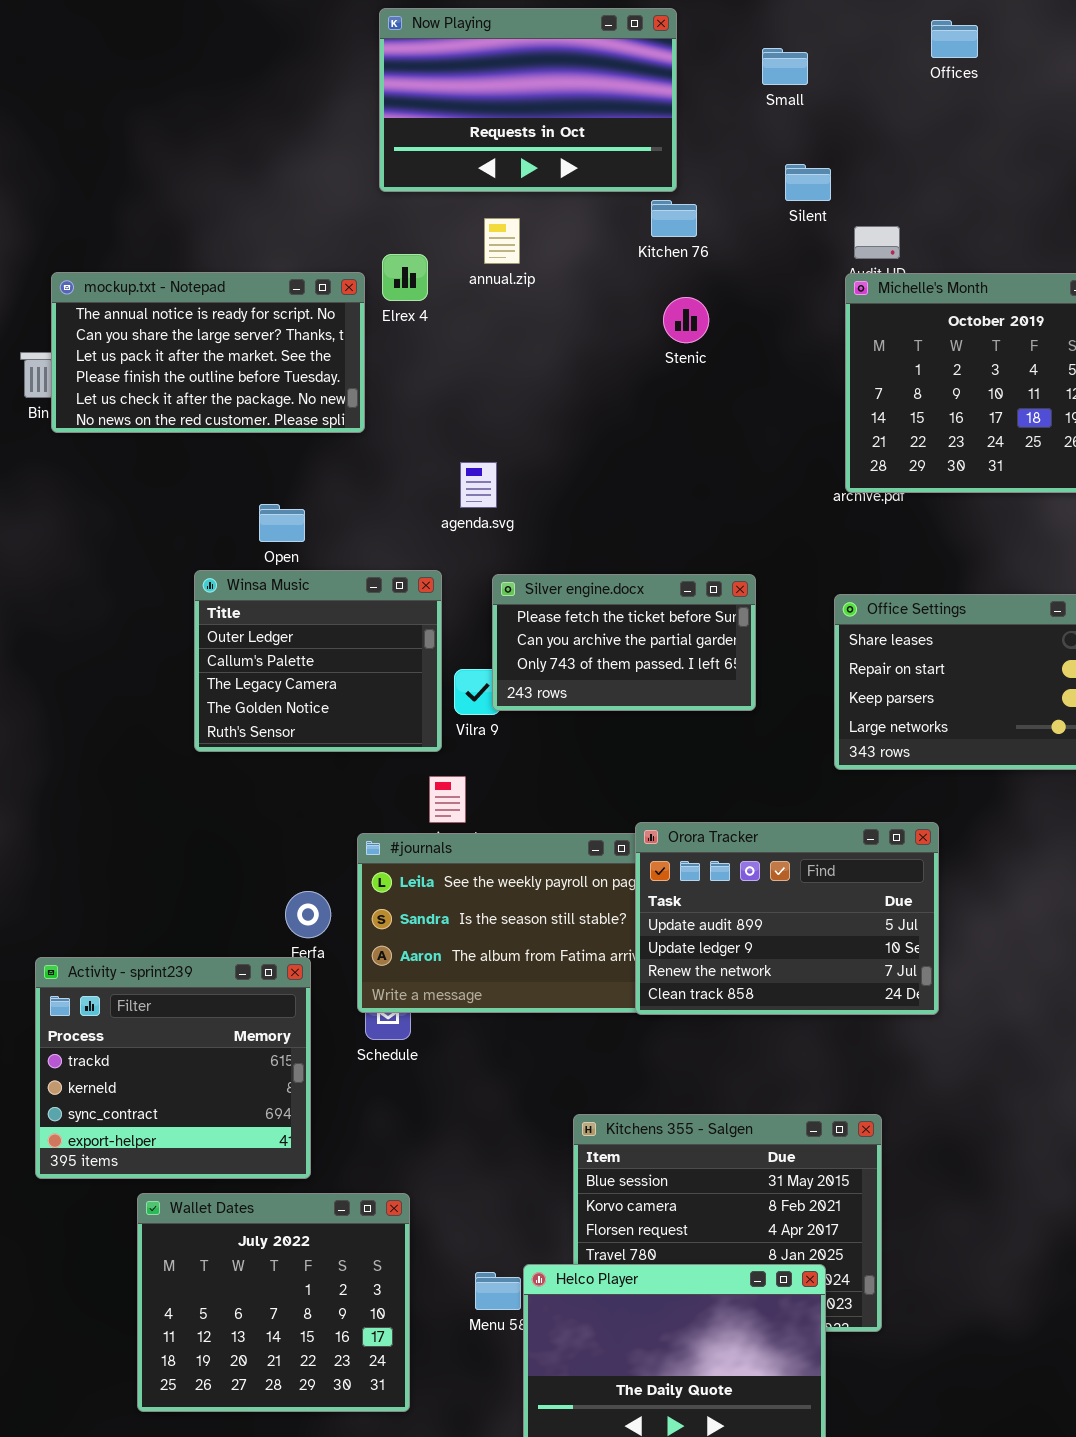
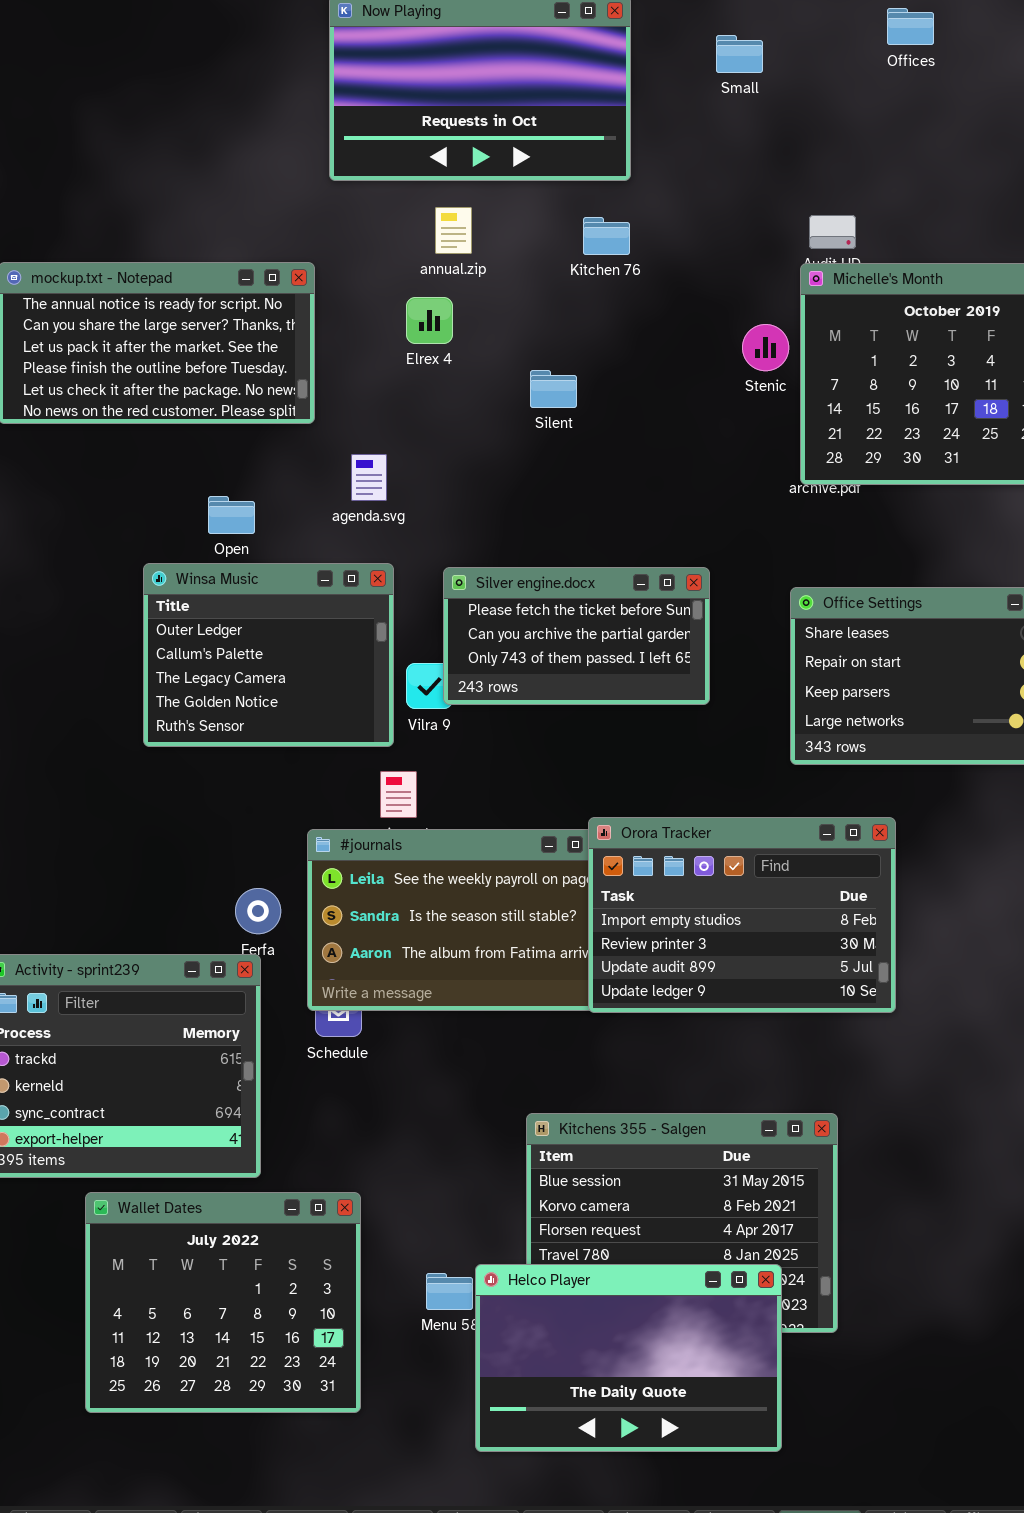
Silent: [785,164,831,201] -> [530,370,577,408], moved
Kitchen 76: [651,200,697,237] -> [583,217,630,255], moved
Elrex 4: [382,254,428,301] -> [406,297,453,344], moved
Stenic: [663,297,709,343] -> [742,324,789,371], moved
agenda.svg: [460,462,497,508] -> [351,454,387,501], moved
Orora Tracker: [635,822,939,1015] -> [588,817,896,1013], scrolled up 2 rows

